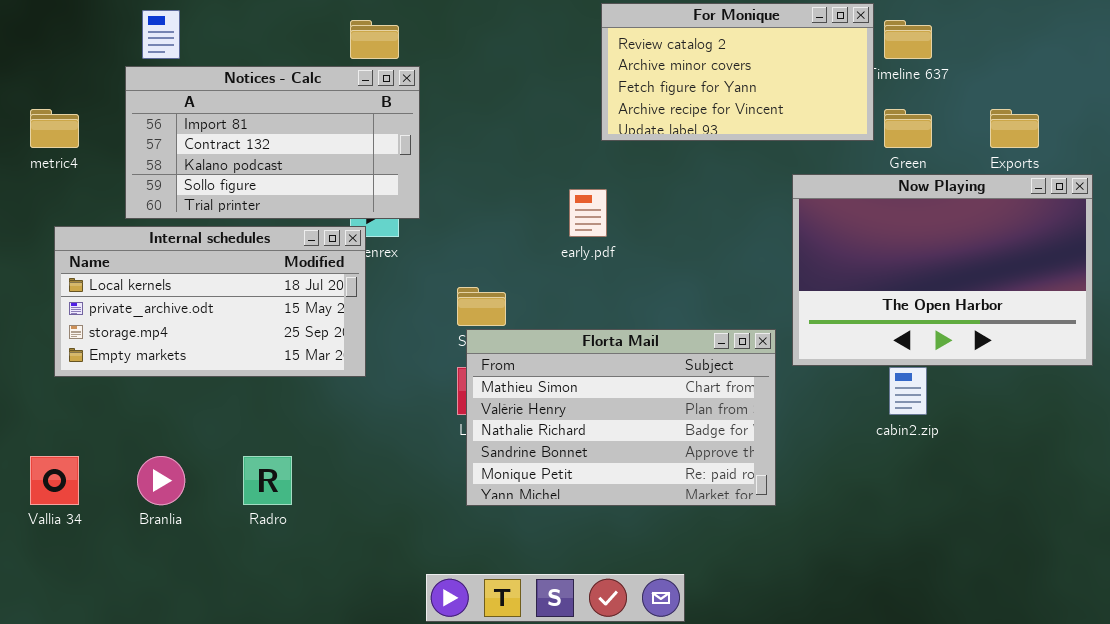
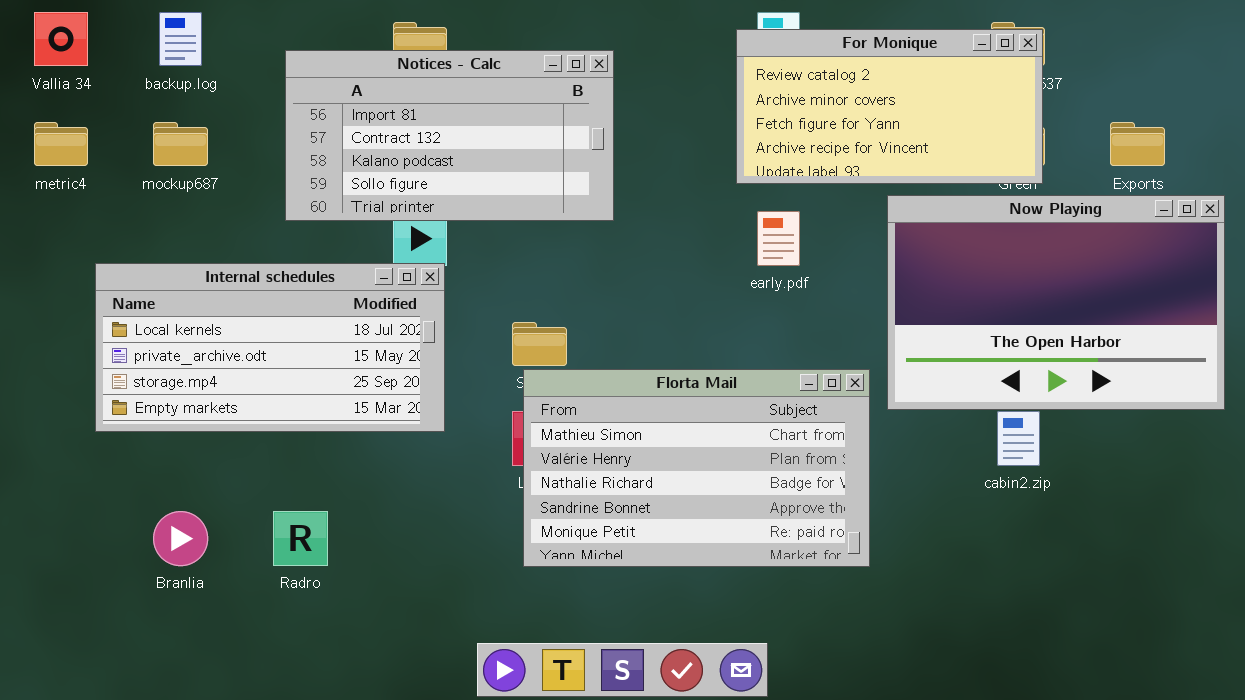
For Monique: [601,3,874,141] -> [736,29,1043,184], moved
Notices - Calc: [125,66,420,219] -> [285,50,614,221], moved
early.pdf: [569,189,607,237] -> [757,211,800,266], moved
Internal schedules: [54,226,366,377] -> [95,263,445,432], moved
Vallia 34: [30,456,79,505] -> [34,12,88,66], moved

